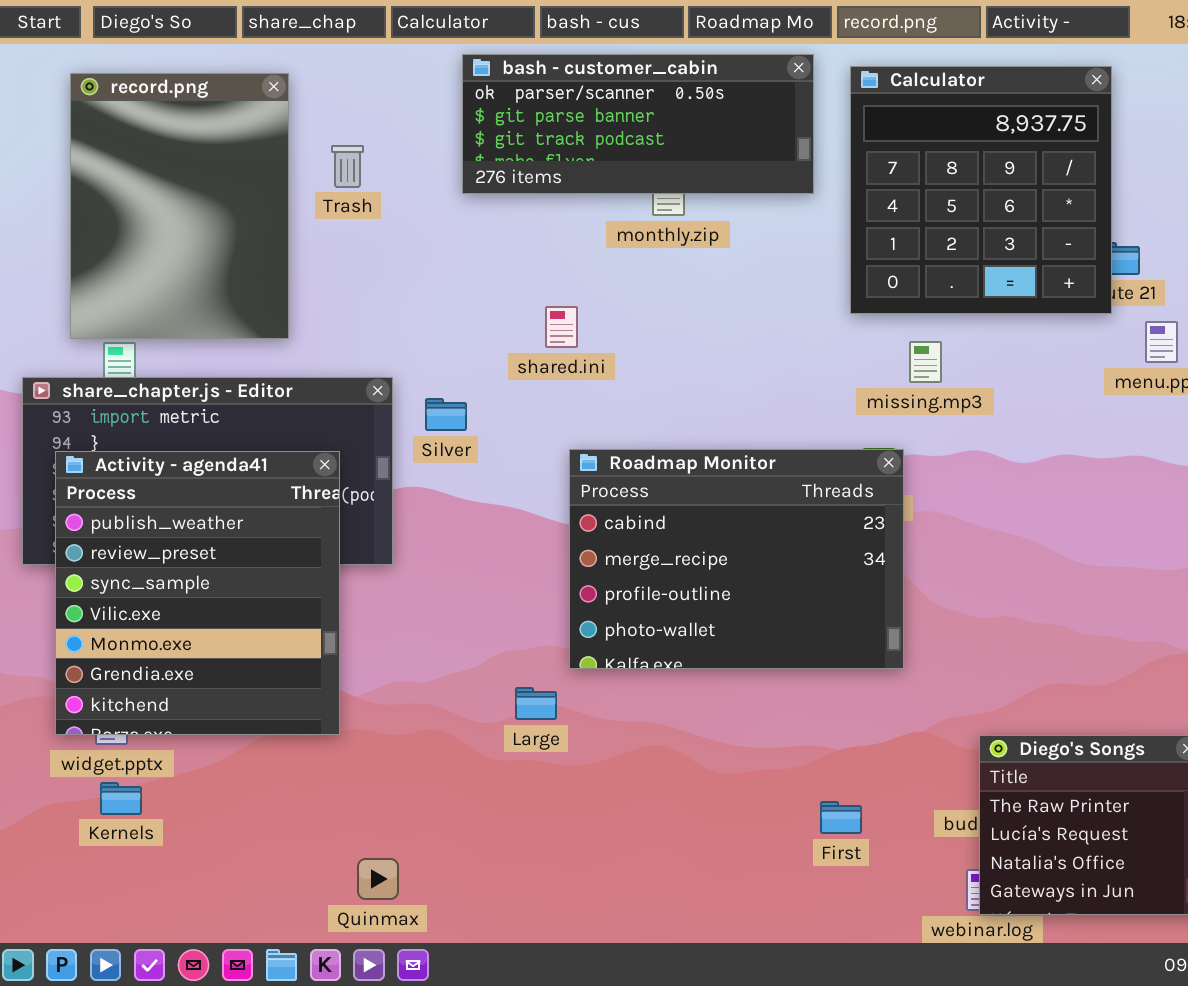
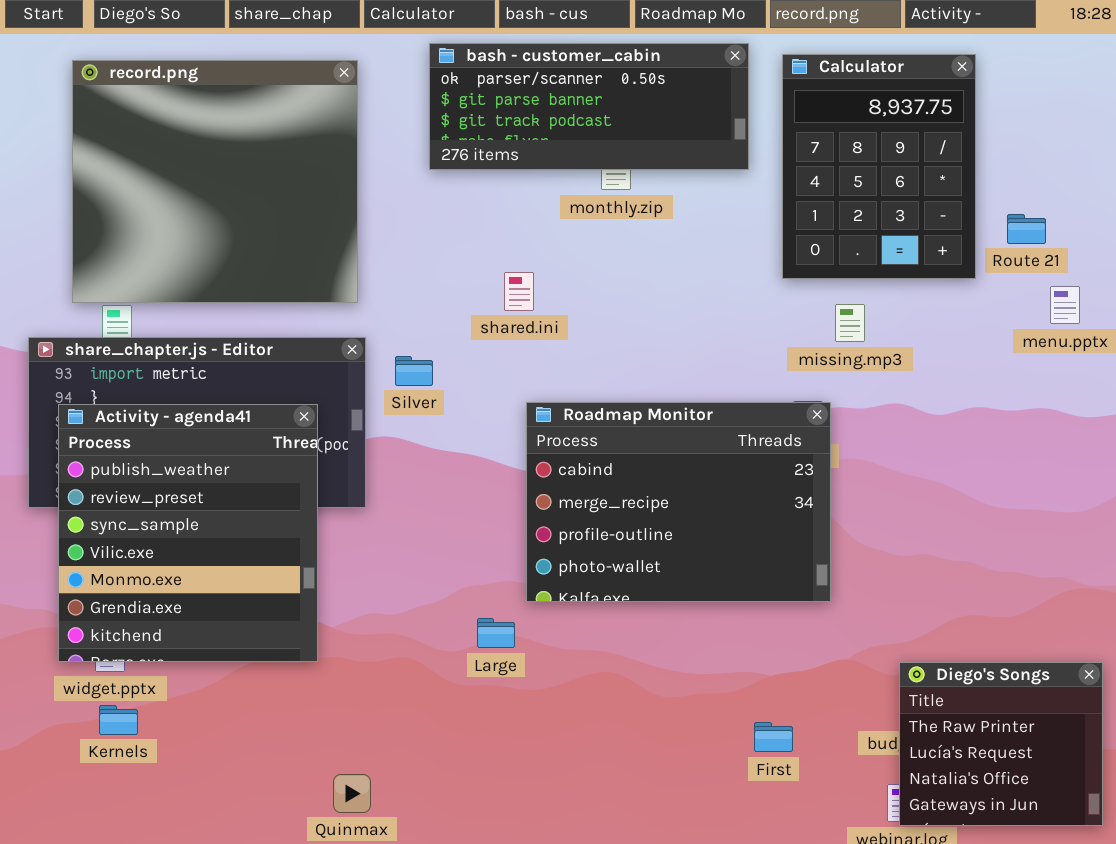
Calculator: [850,66,1112,314] -> [782,54,976,279], resized
record.png: [70,73,289,339] -> [72,60,358,303], resized

